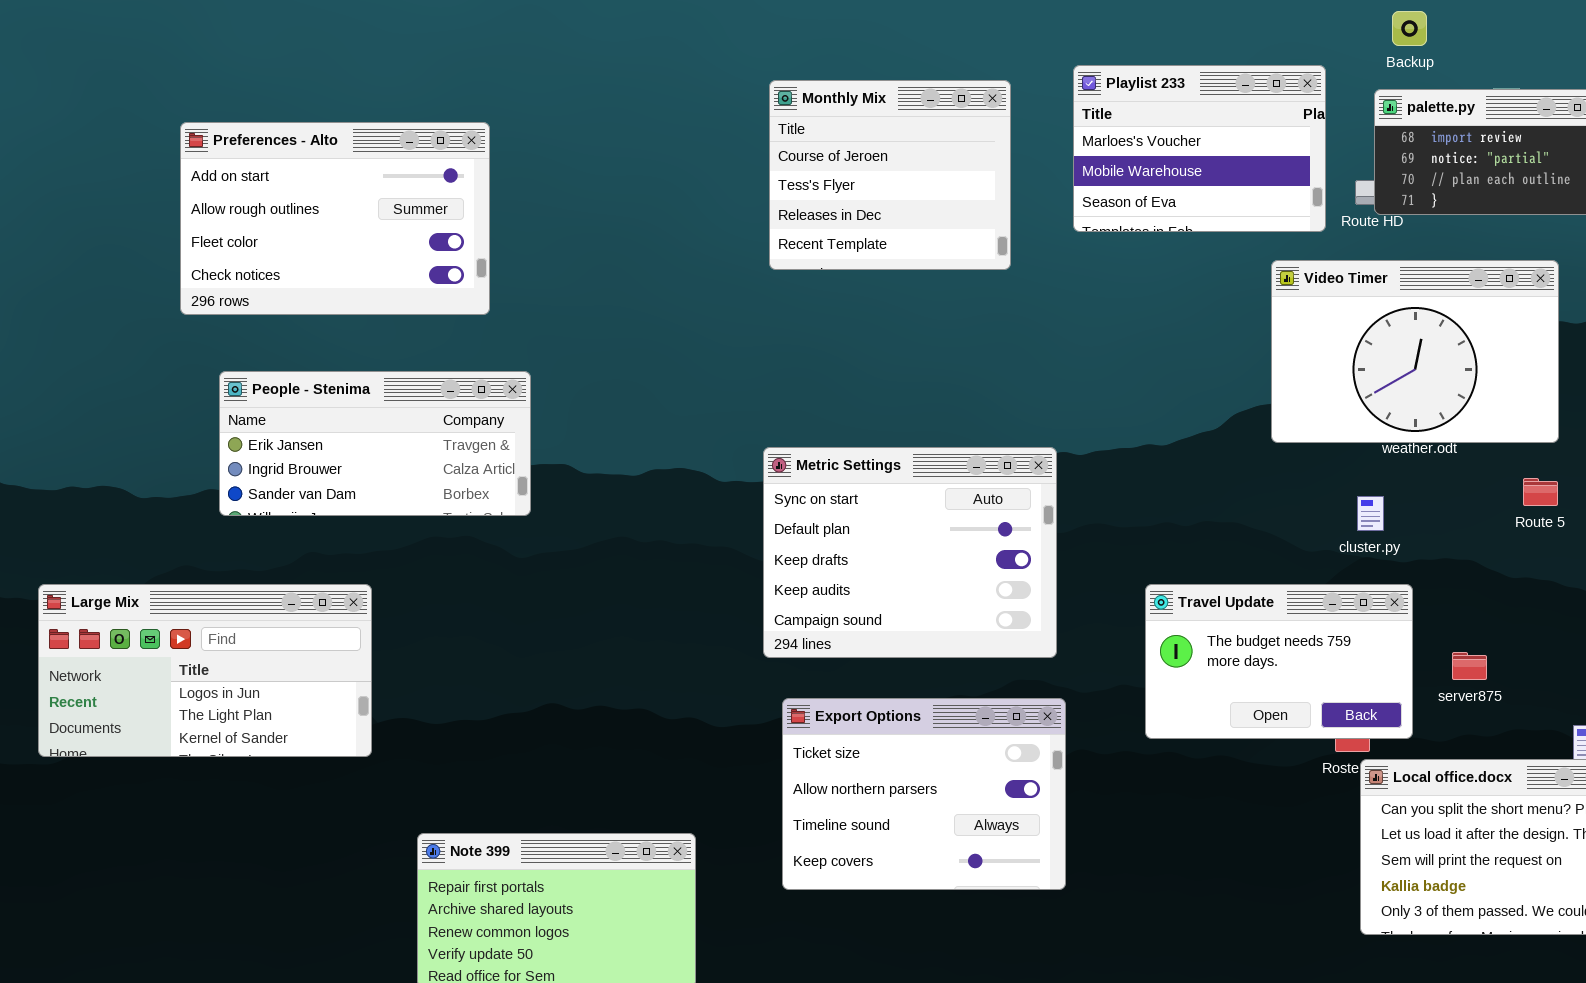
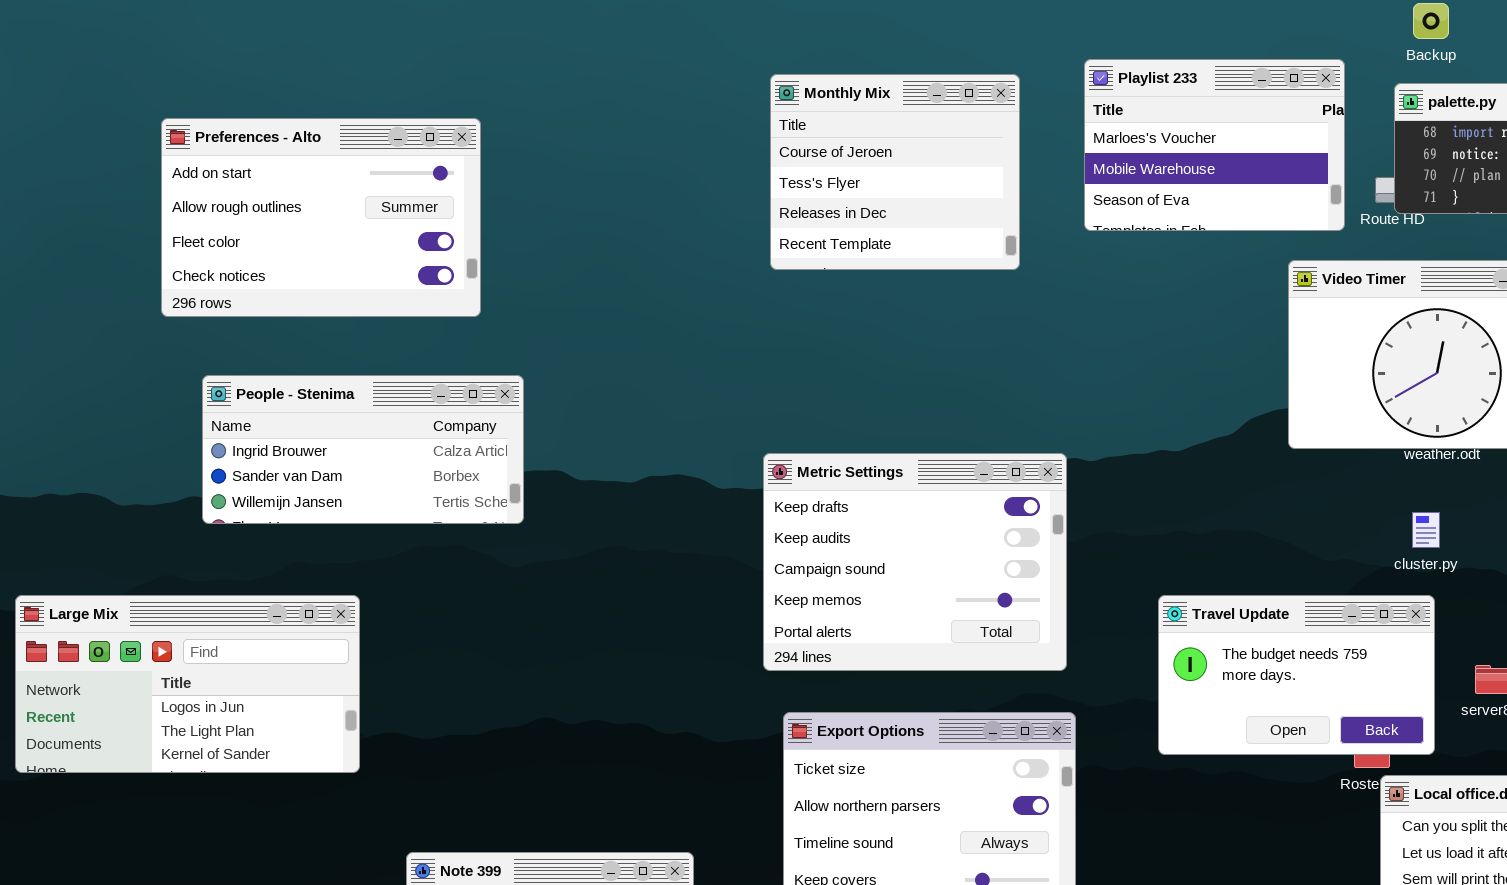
People - Stenima: [219,371,531,516] -> [202,375,524,524], scrolled down 1 row
Metric Settings: [763,447,1057,658] -> [763,453,1067,671], scrolled down 2 rows
cluster.py: [1357,496,1384,531] -> [1412,512,1440,548], moved

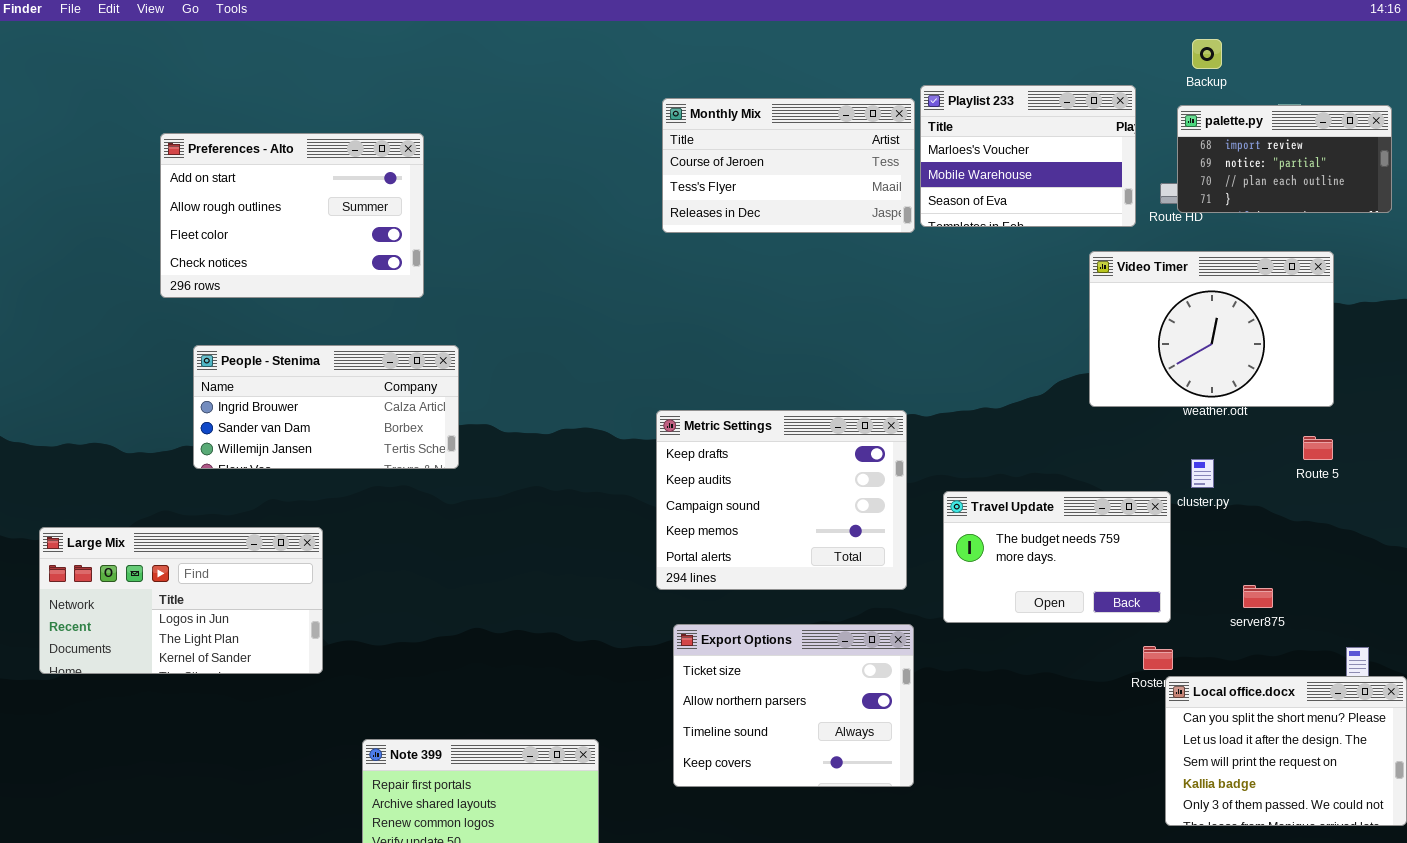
Monthly Mix: [770,74,1020,270] -> [662,98,915,233], resized
Travel Update: [1158,595,1435,755] -> [943,491,1171,623], moved

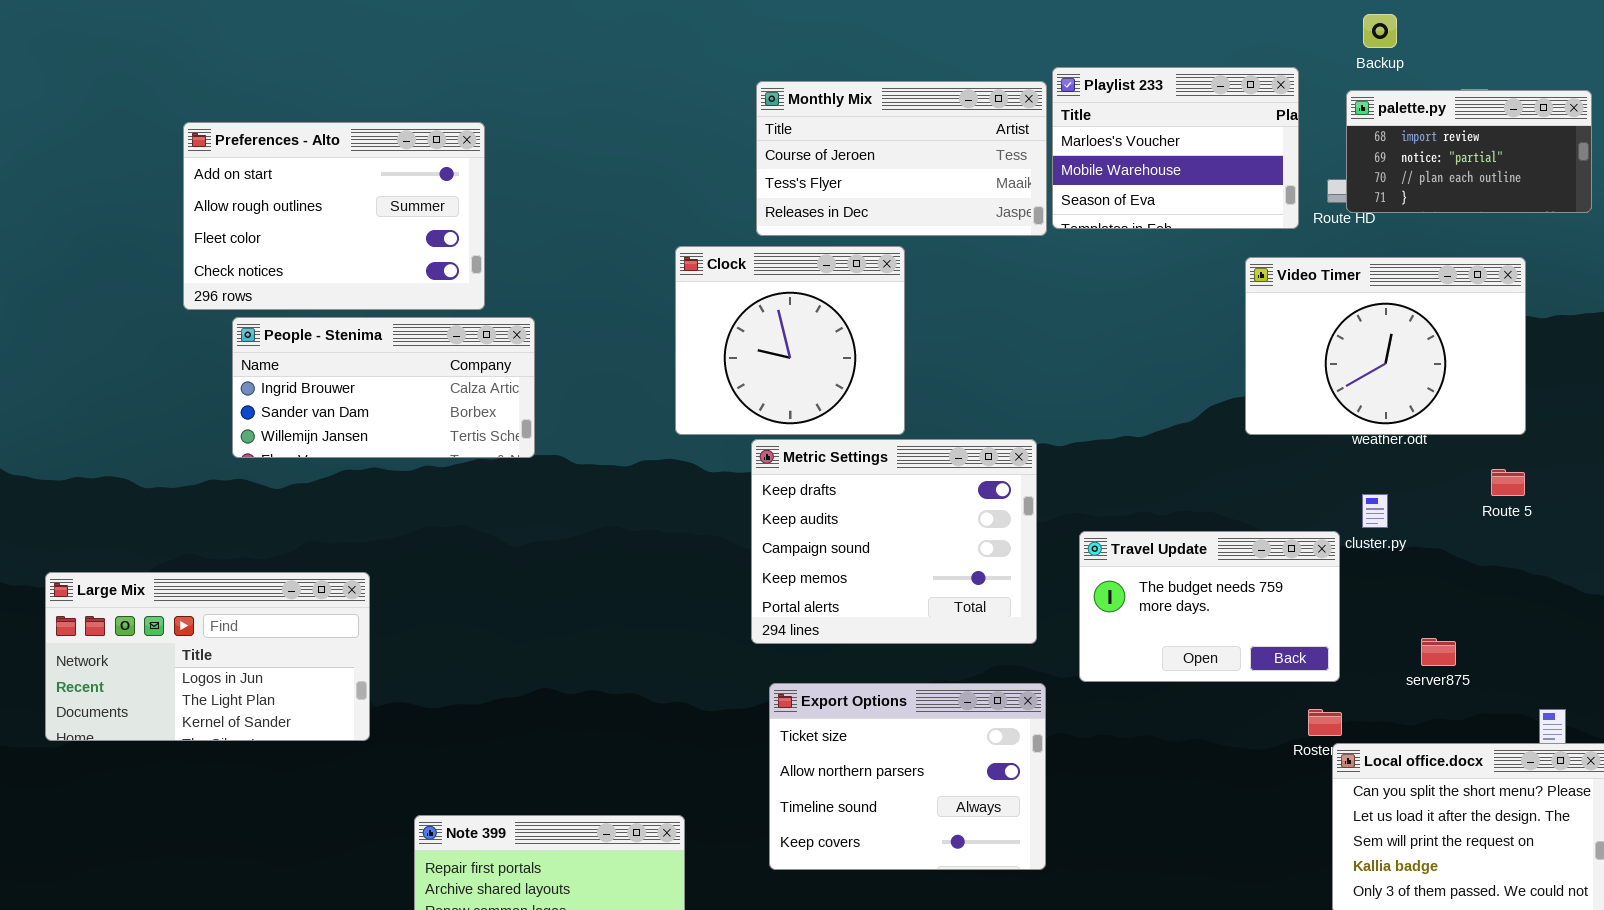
Clock: none -> [675,246,905,435], opened
People - Stenima: [193,345,459,469] -> [232,317,535,458], moved

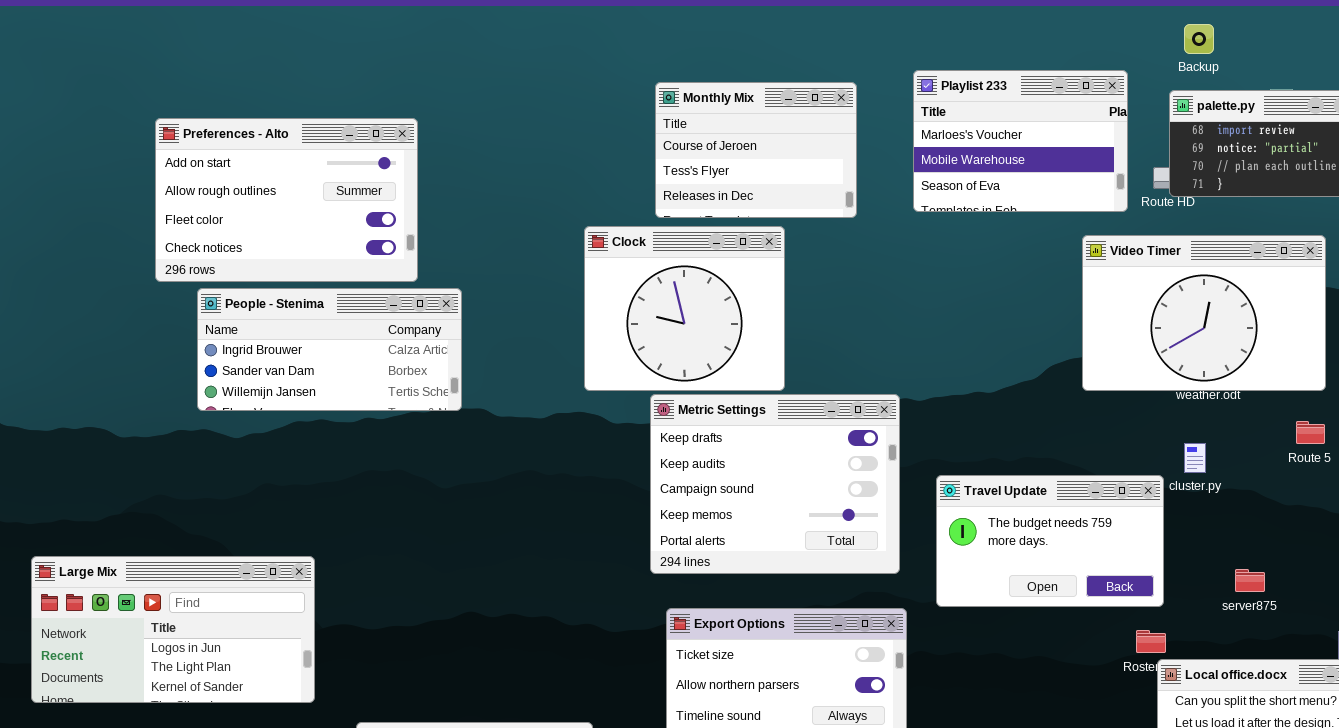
Monthly Mix: [756,81,1047,236] -> [655,82,857,218], resized
Large Mix: [45,572,370,741] -> [31,556,315,703], moved

